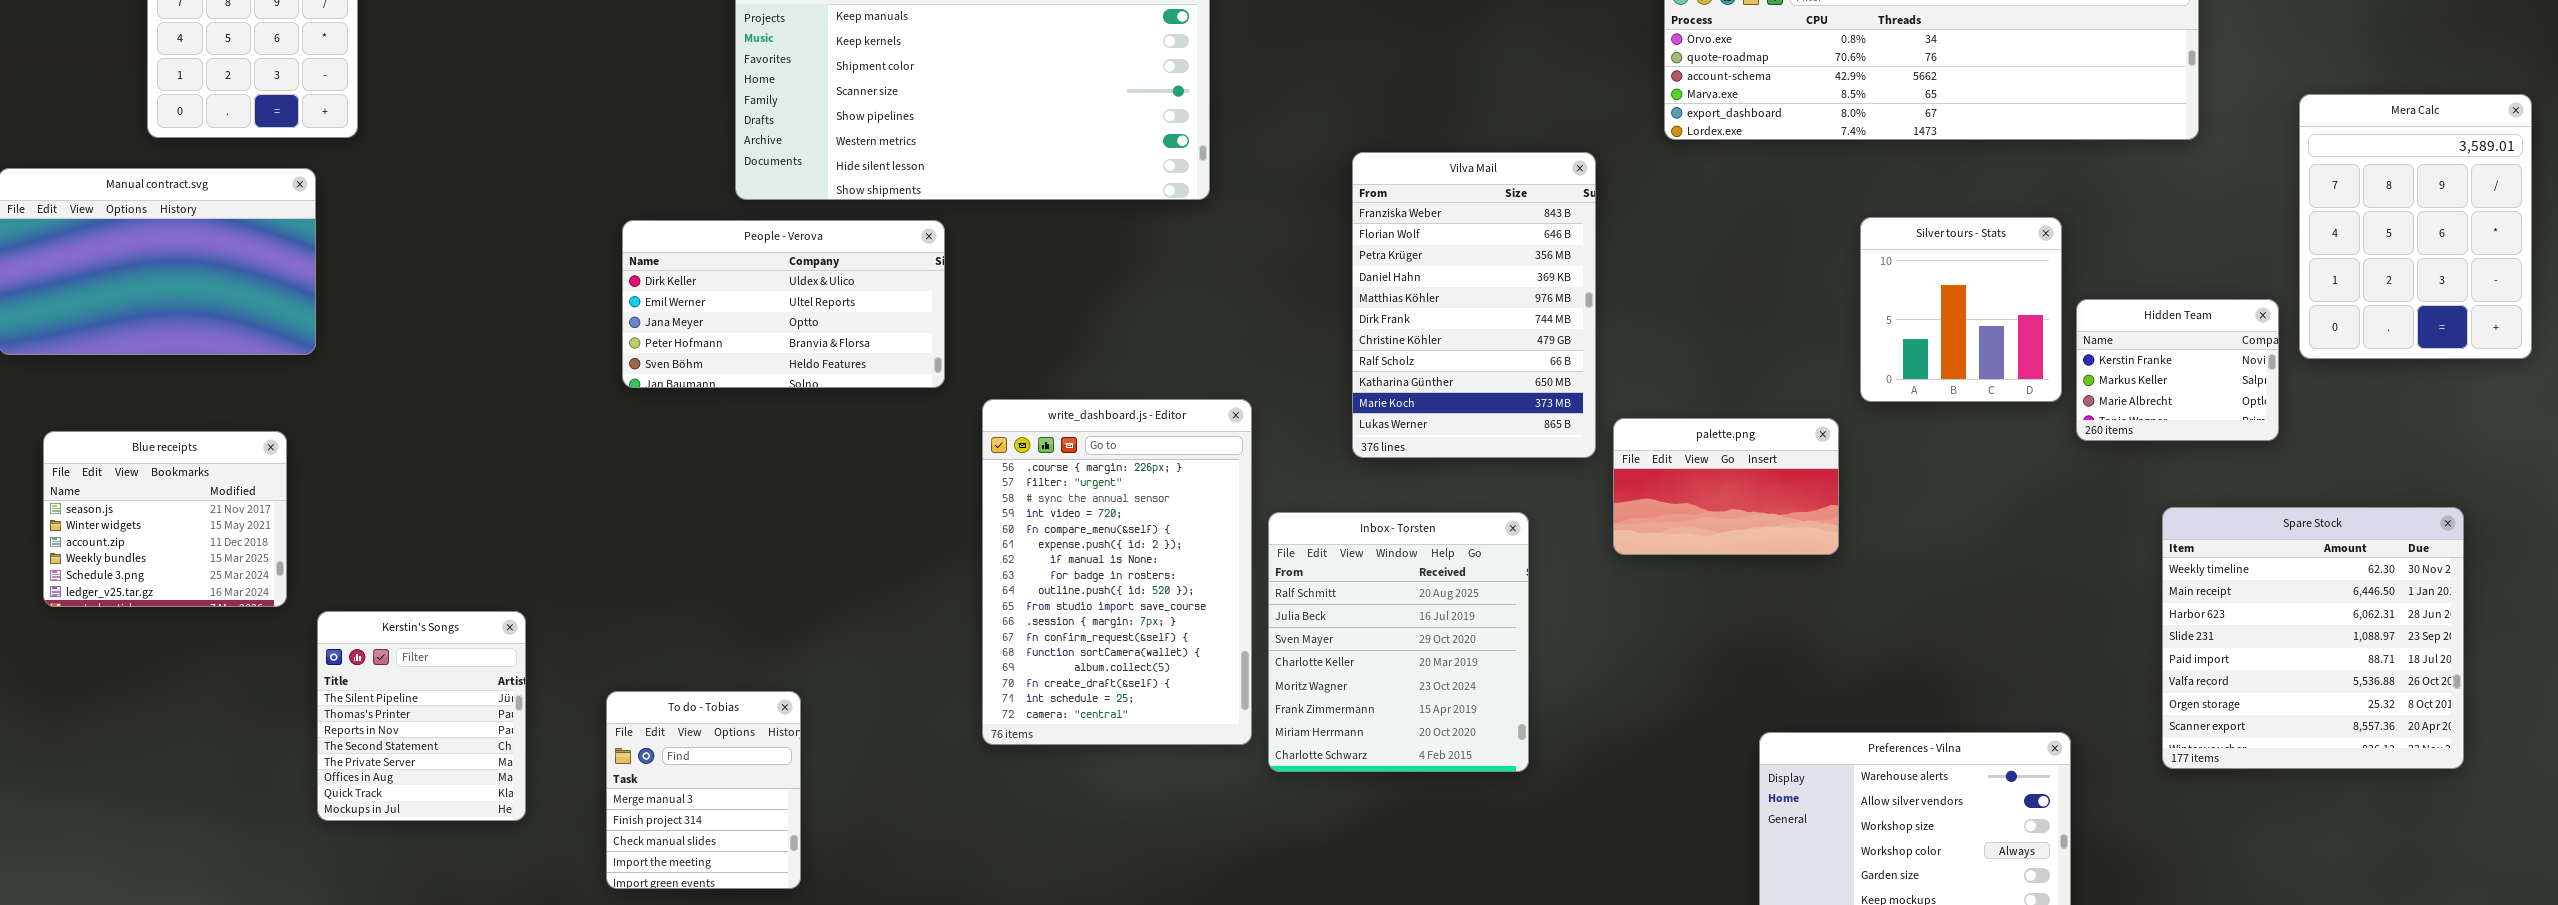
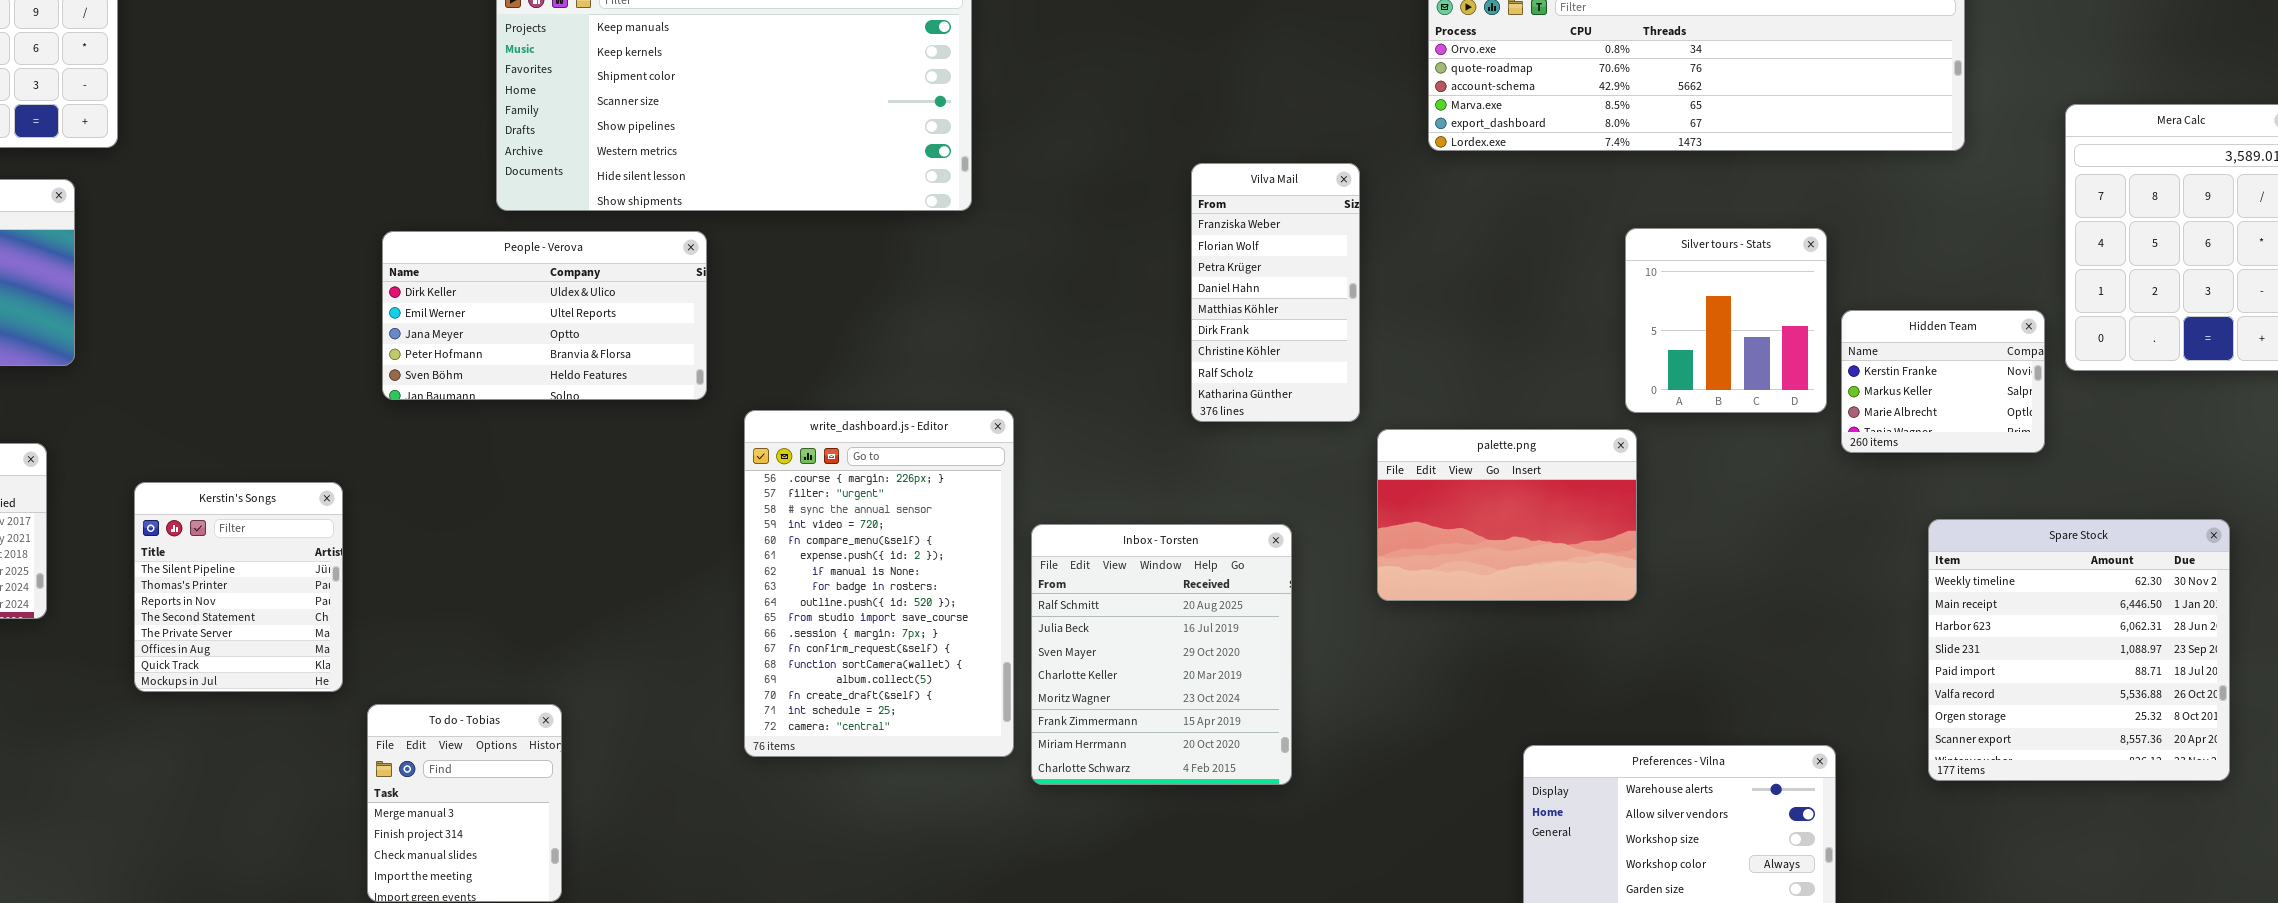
Vilva Mail: [1352,152,1596,458] -> [1191,163,1360,422], resized
palette.png: [1613,418,1839,555] -> [1377,429,1637,601], resized
Kerstin's Songs: [317,611,526,821] -> [134,482,343,692], moved

